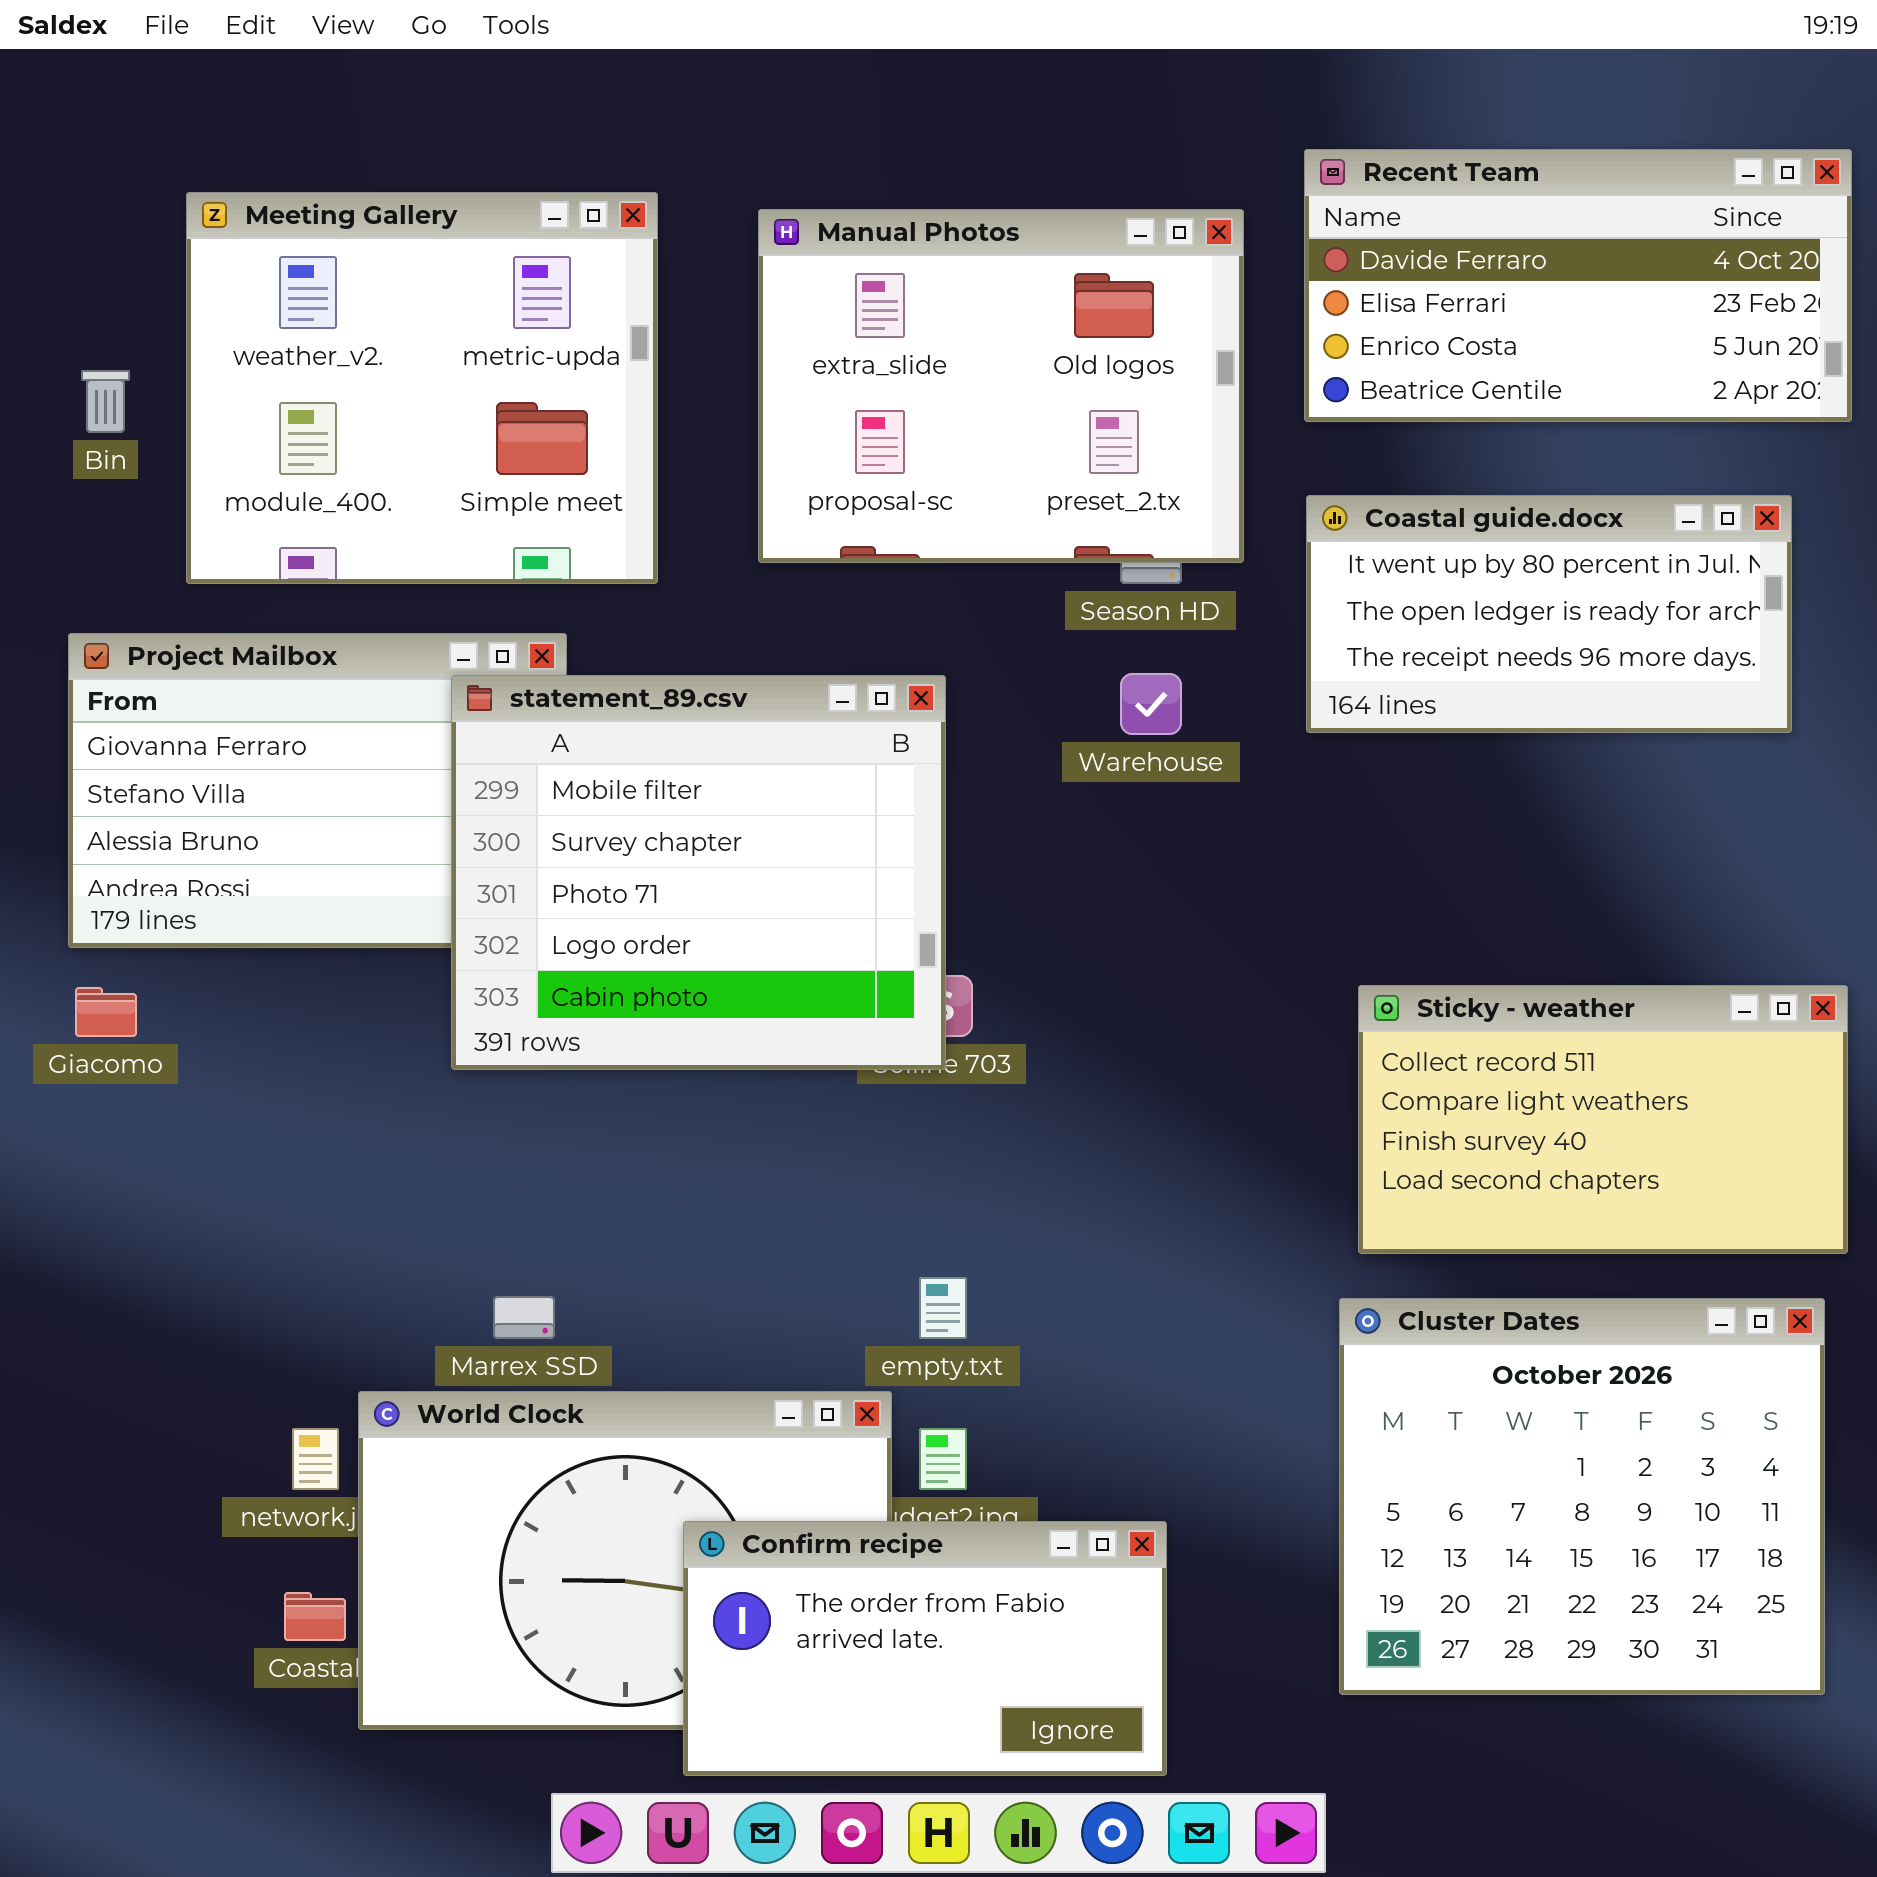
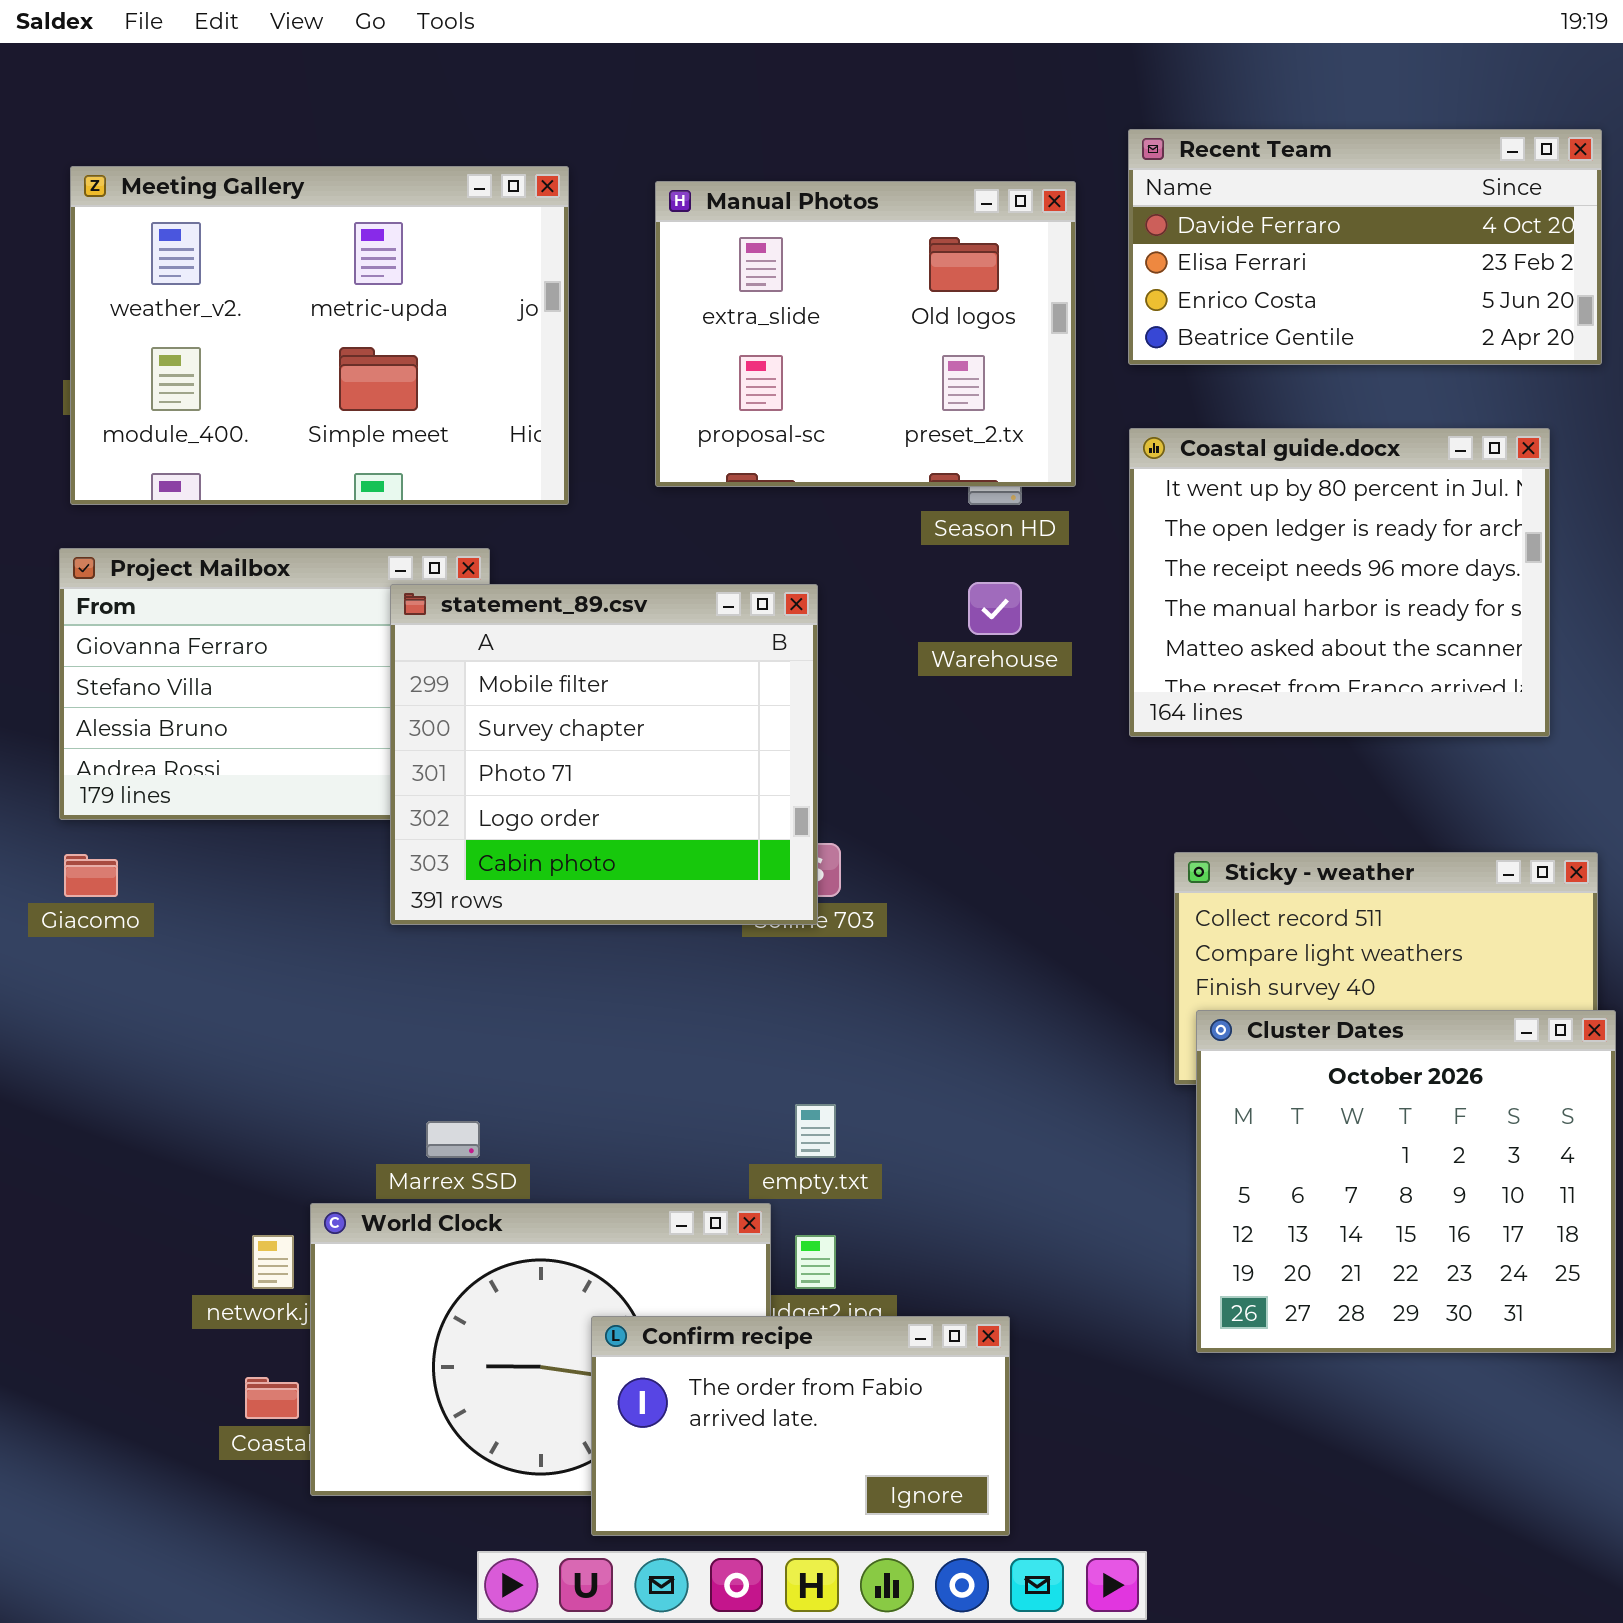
Meeting Gallery: [186,192,658,584] -> [70,166,569,505], resized
Coastal guide.docx: [1306,495,1792,733] -> [1129,428,1550,737], resized
Cluster Dates: [1339,1298,1825,1695] -> [1196,1010,1616,1353], moved

